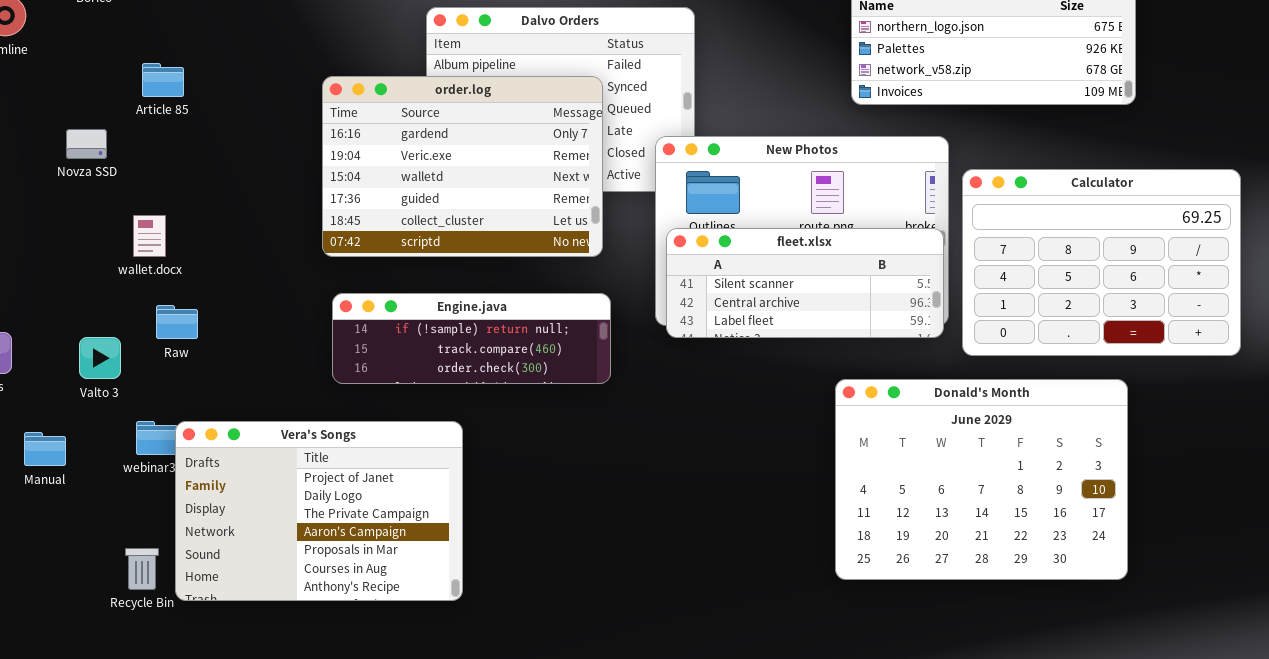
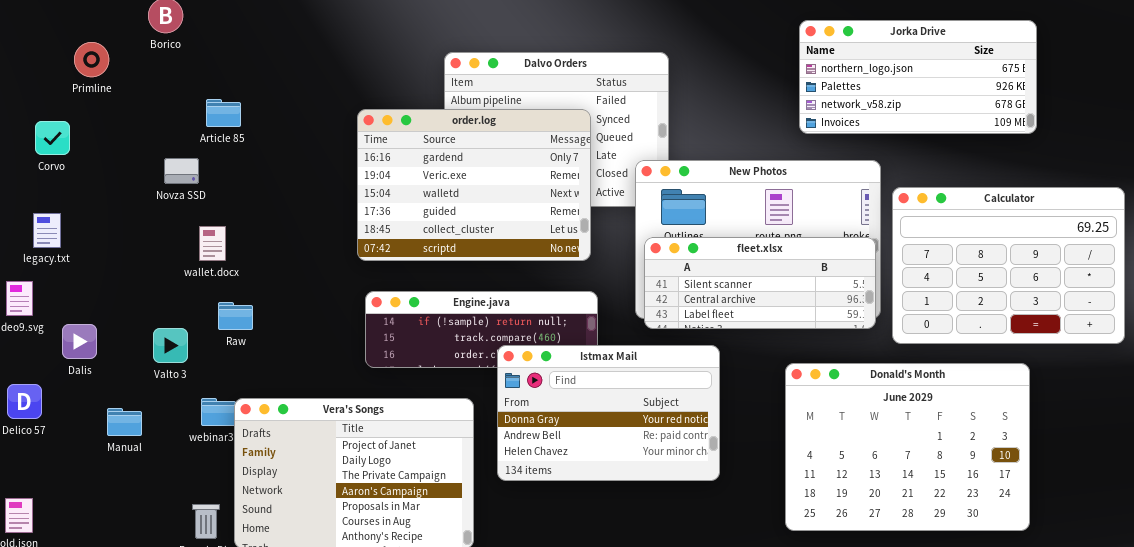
Novza SSD: [66,129,107,159] -> [164,158,199,184], moved
Istmax Mail: none -> [497,345,720,481], opened

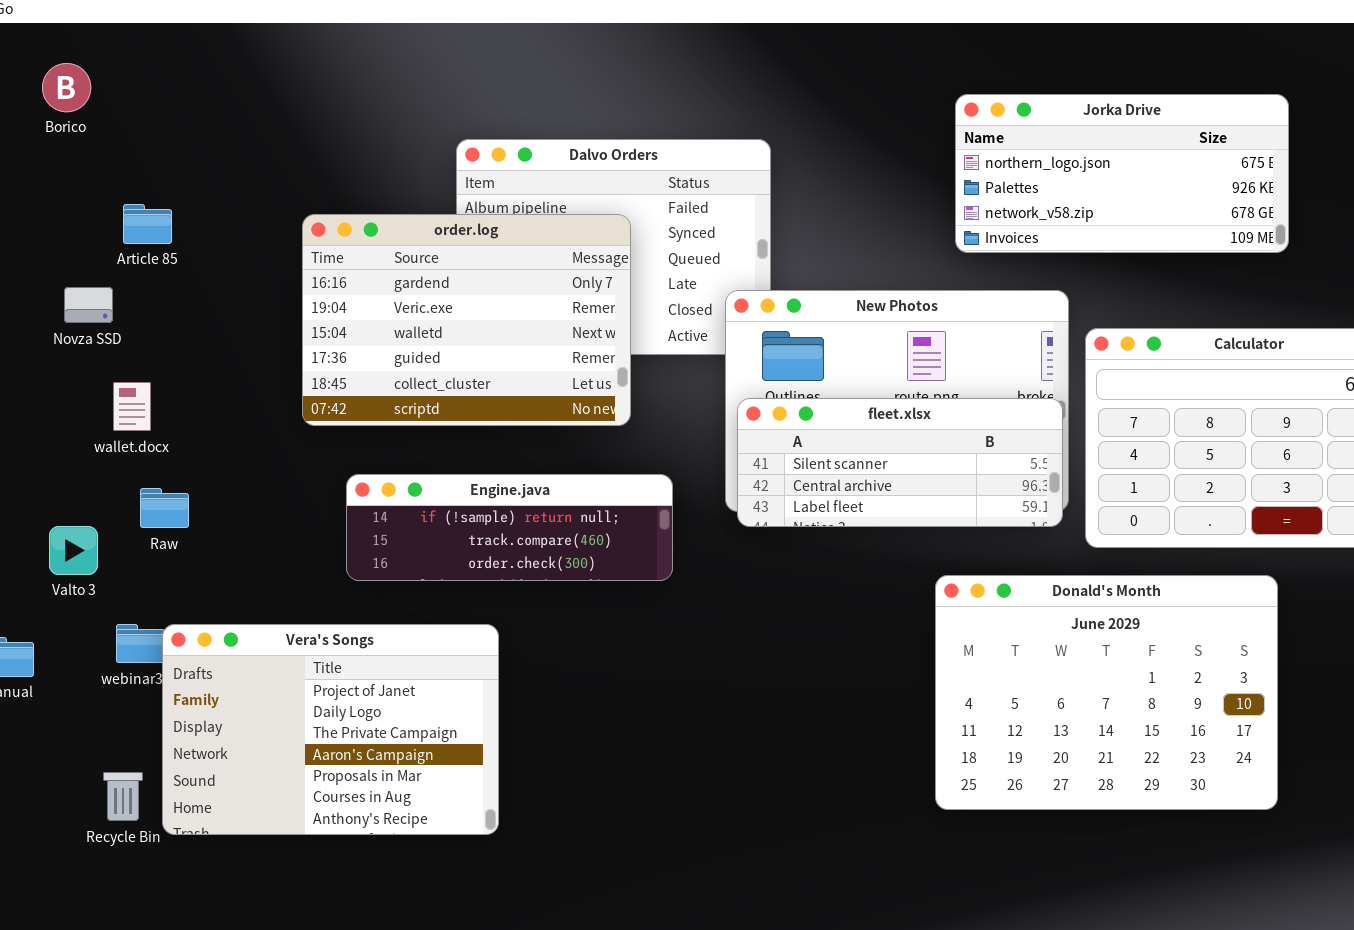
order.log: [357,109,591,261] -> [302,214,631,426], moved
Istmax Mail: [497,345,720,481] -> none, closed

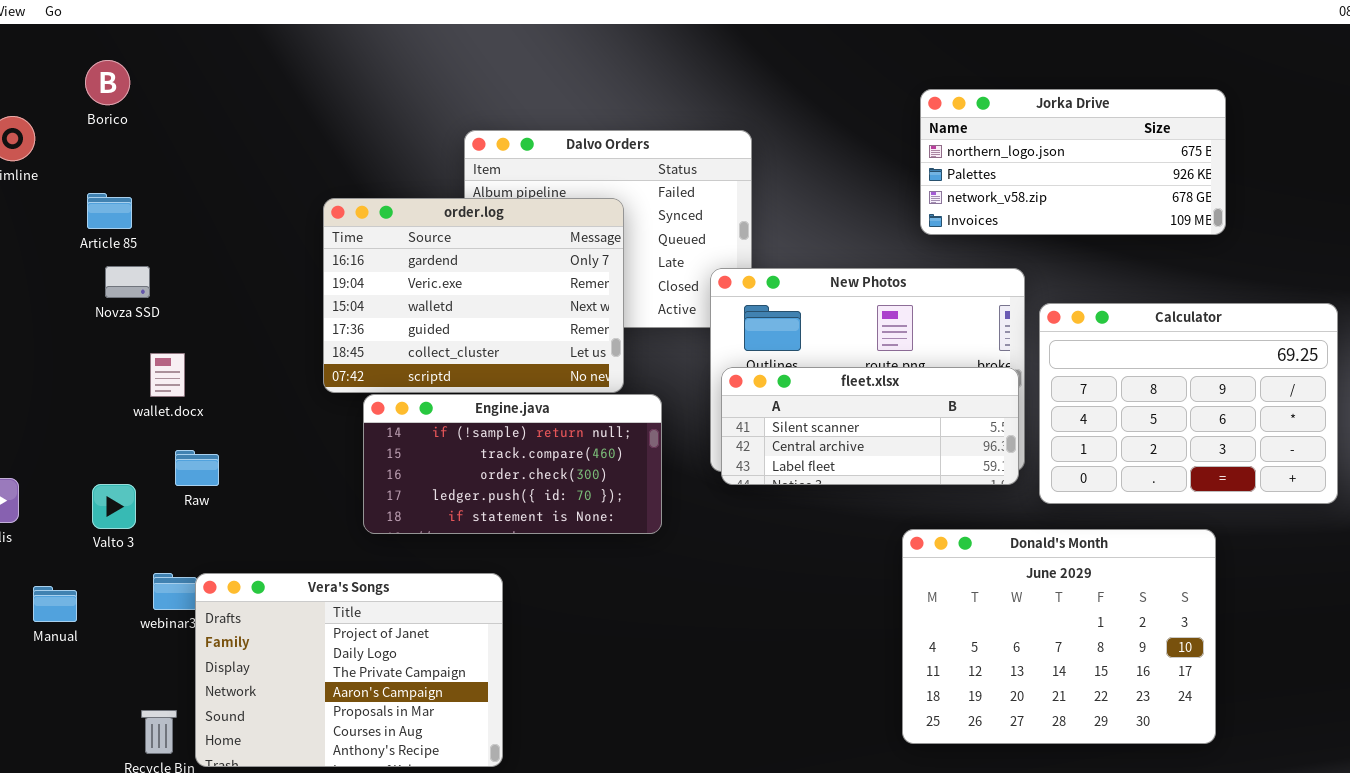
Article 85: [123,204,172,244] -> [87,193,132,229], moved
Engine.java: [346,474,673,581] -> [363,394,662,534], resized

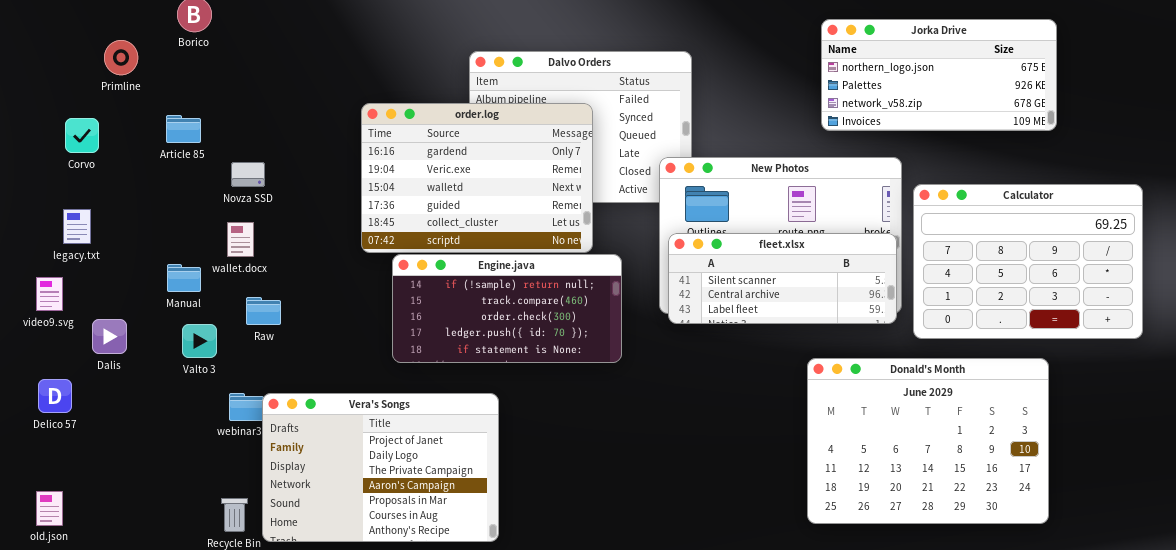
Article 85: [87,193,132,229] -> [166,115,201,143], moved
Novza SSD: [105,266,150,298] -> [231,162,265,187], moved
Manual: [33,586,77,622] -> [167,264,201,292], moved

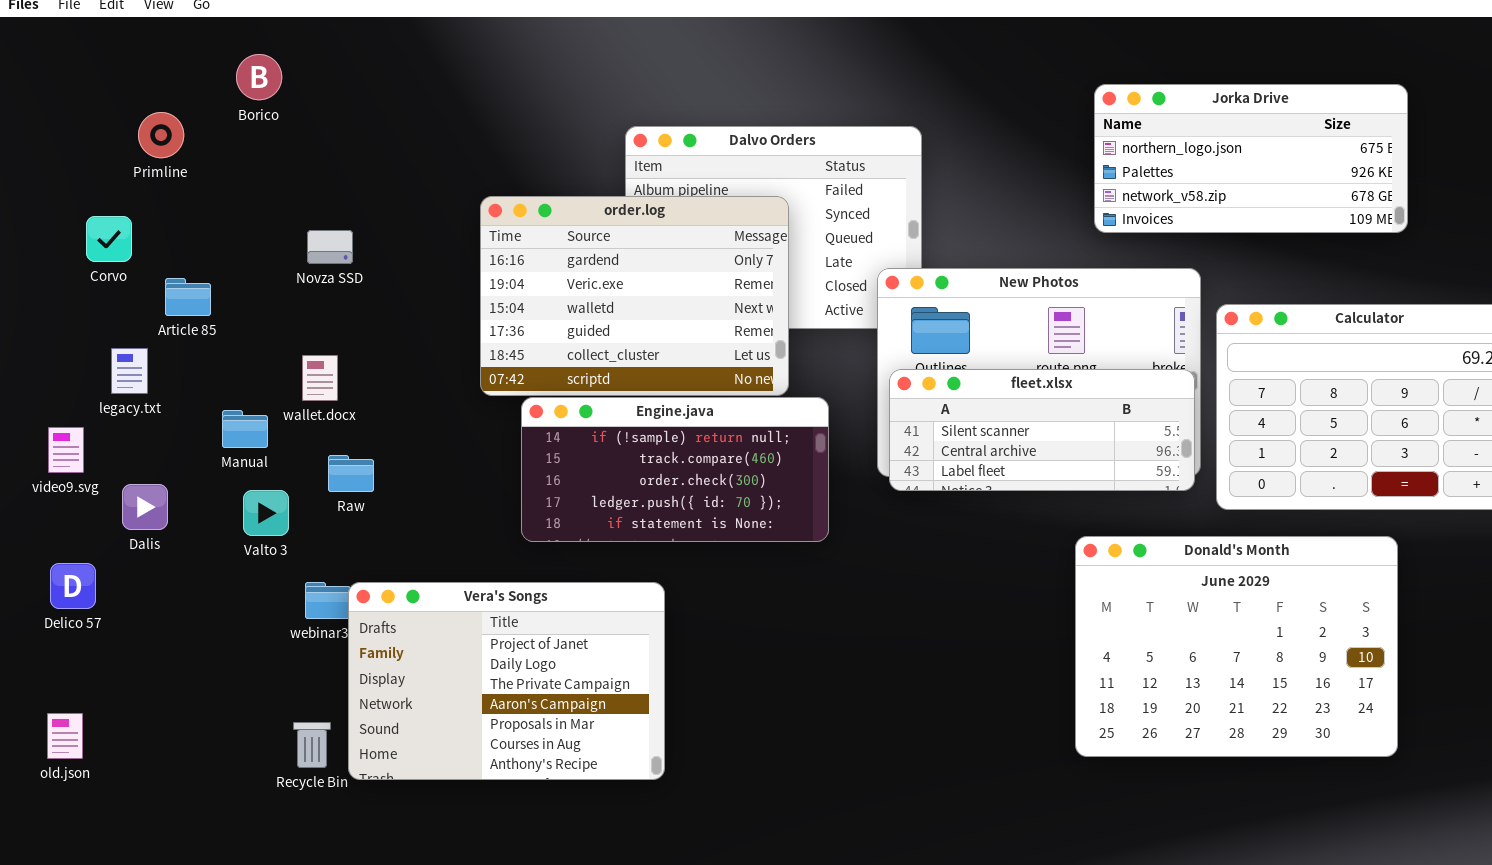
Article 85: [166,115,201,143] -> [165,278,211,316], moved
Novza SSD: [231,162,265,187] -> [307,230,353,264], moved
legacy.txt: [63,209,91,244] -> [111,348,148,394], moved

